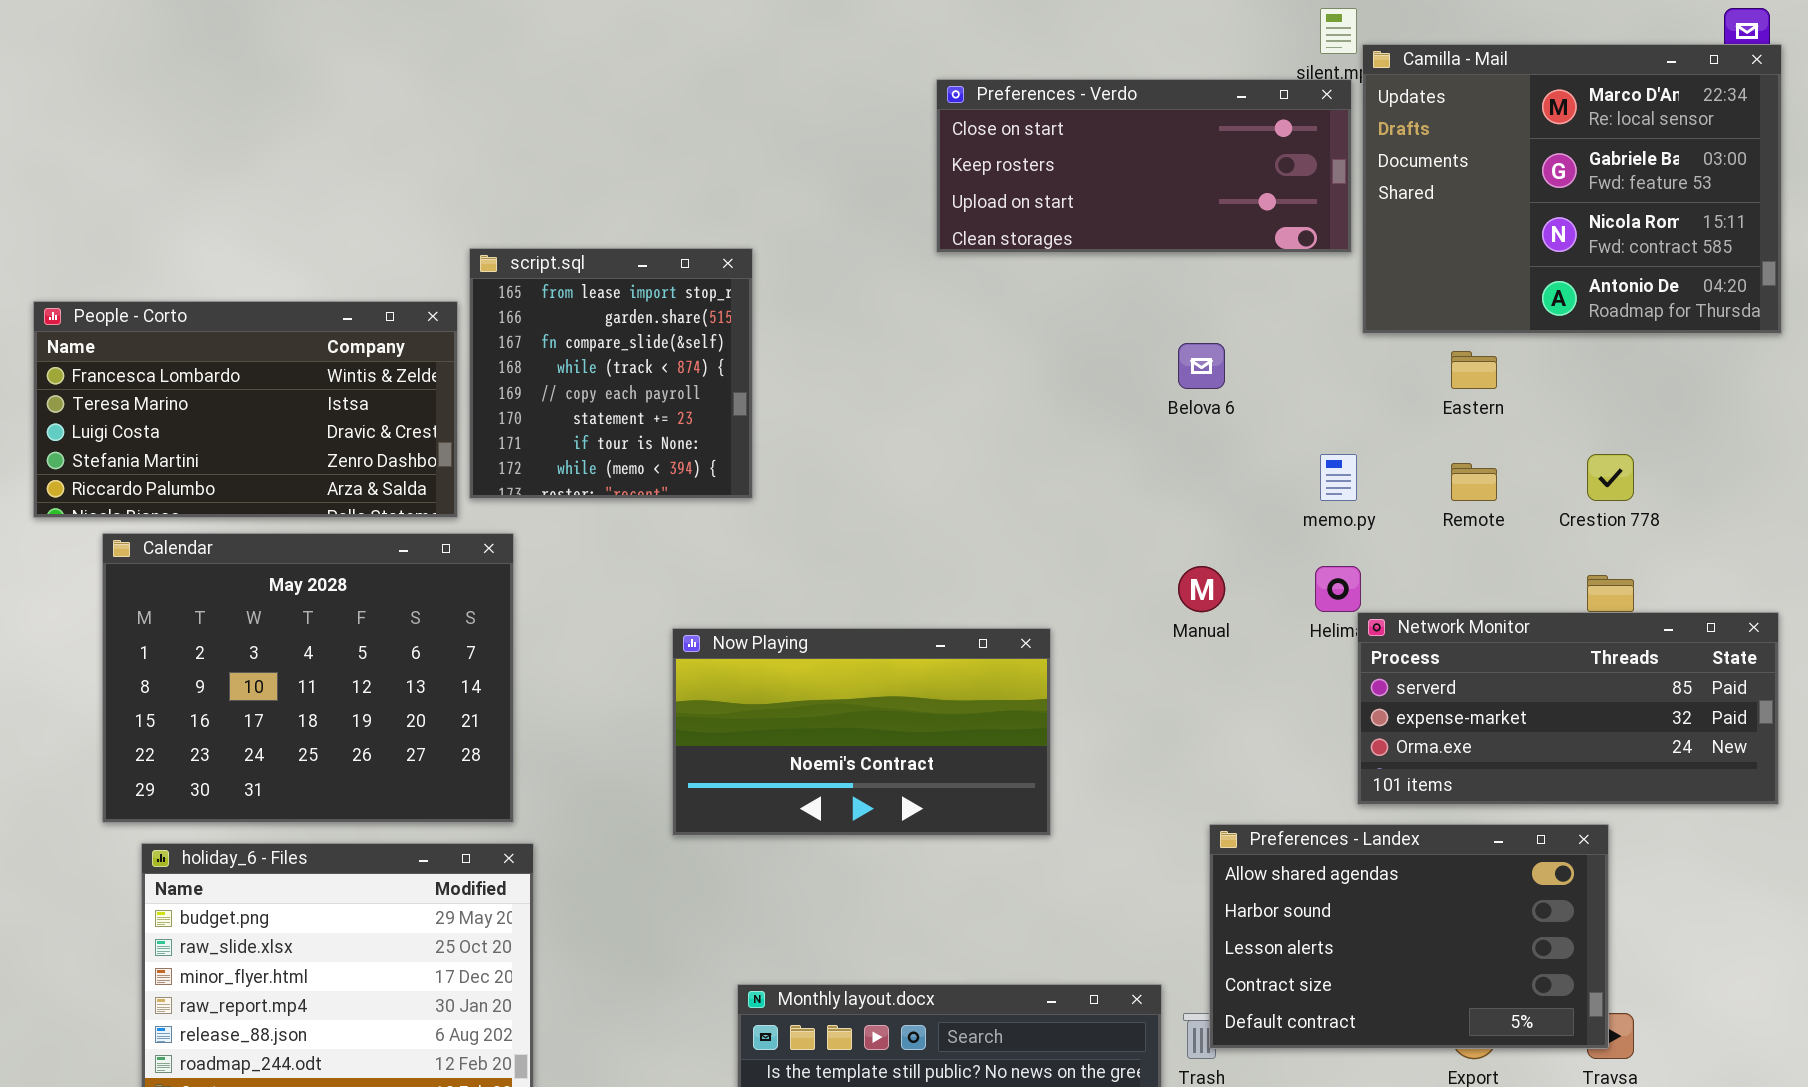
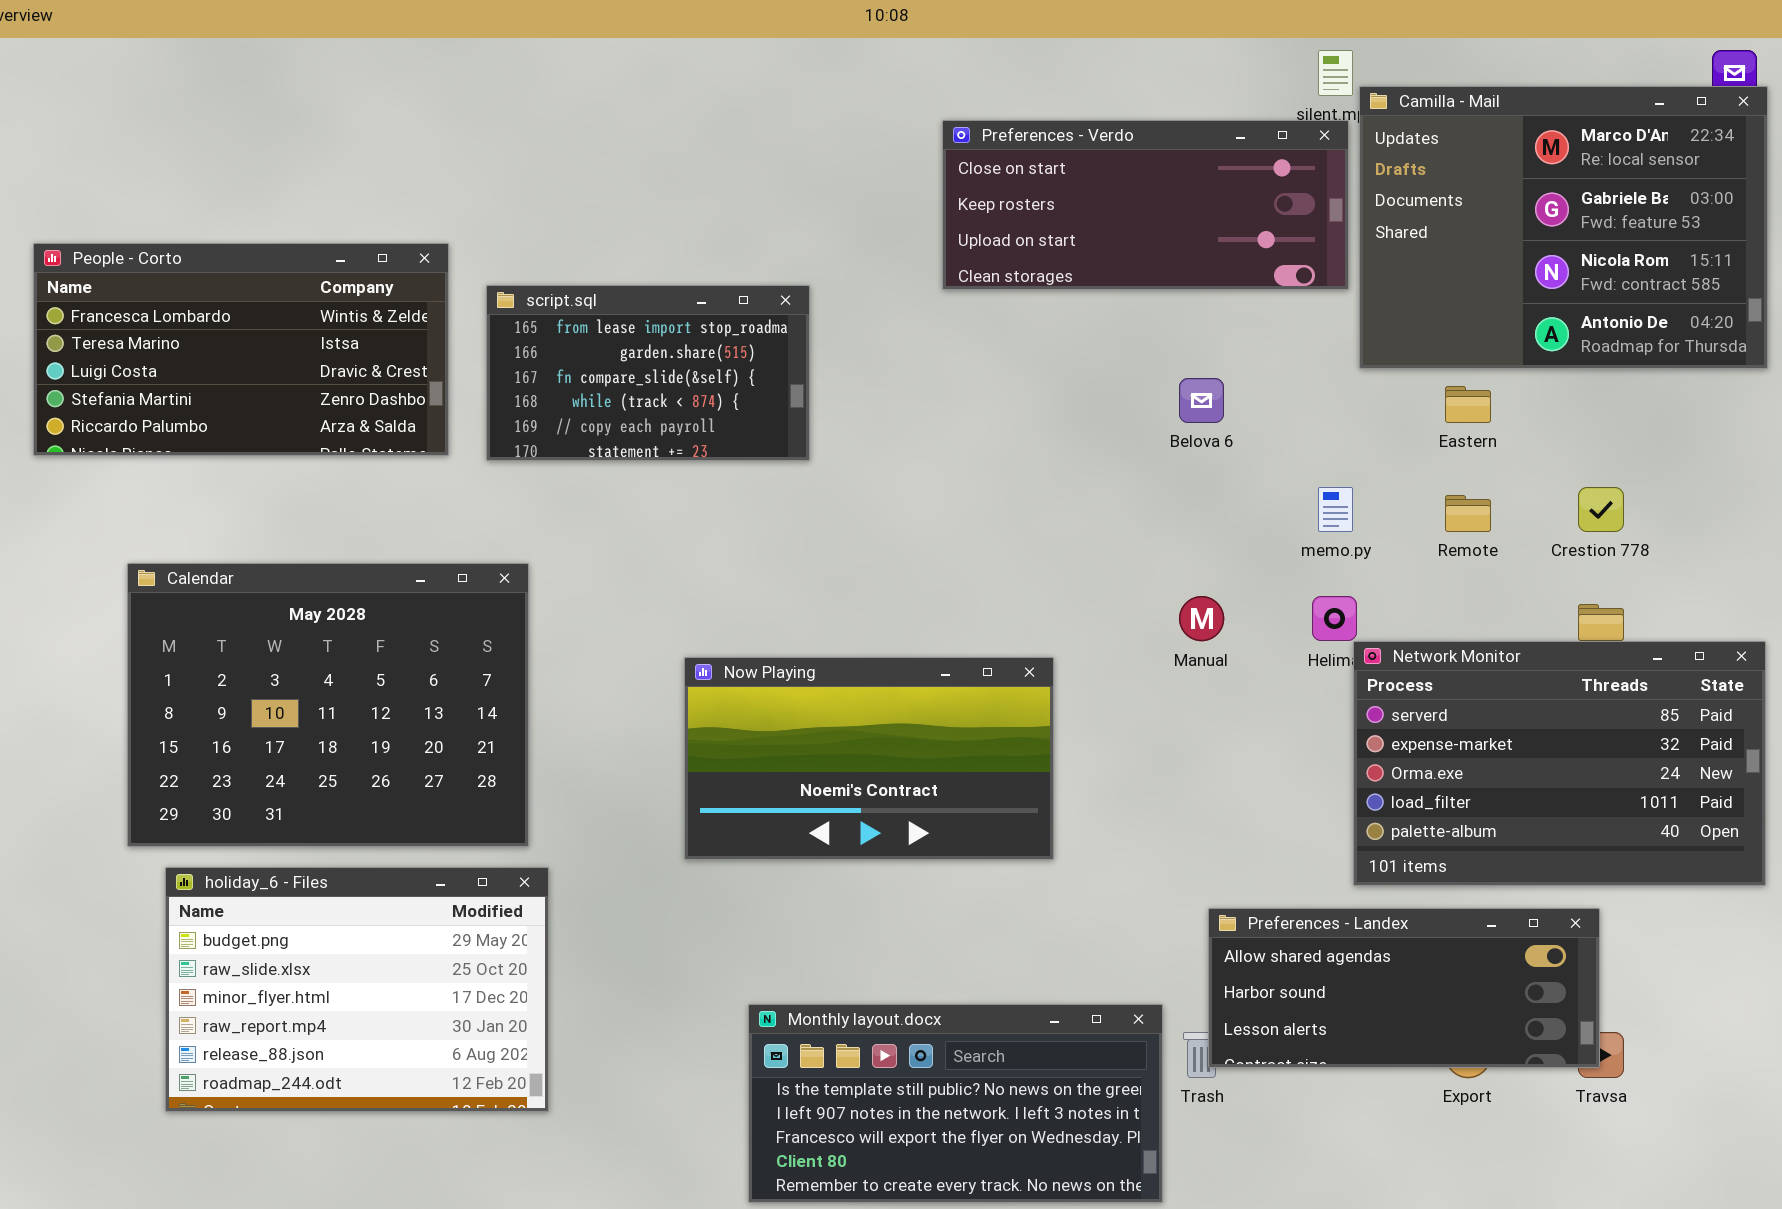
script.sql: [469,248,753,499] -> [486,285,810,461], resized
People - Corto: [33,301,458,518] -> [33,243,449,456], moved
Network Monitor: [1357,612,1779,805] -> [1353,641,1766,886], resized
Preferences - Landex: [1209,824,1609,1049] -> [1208,908,1600,1068], resized

